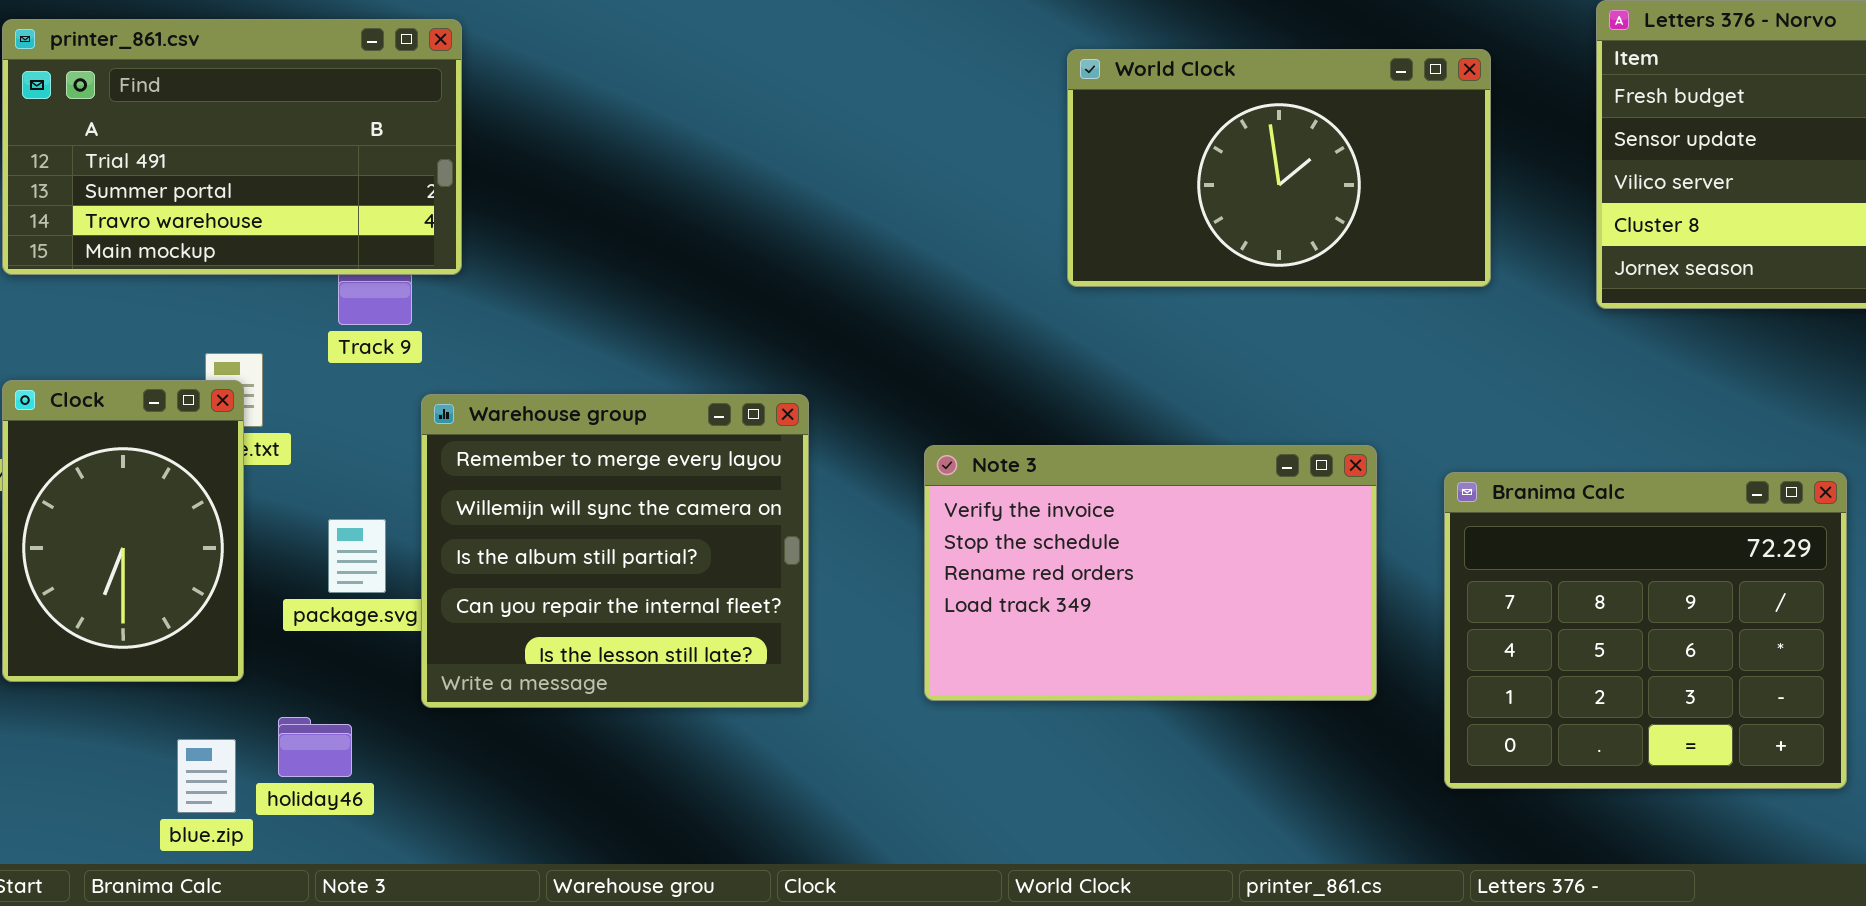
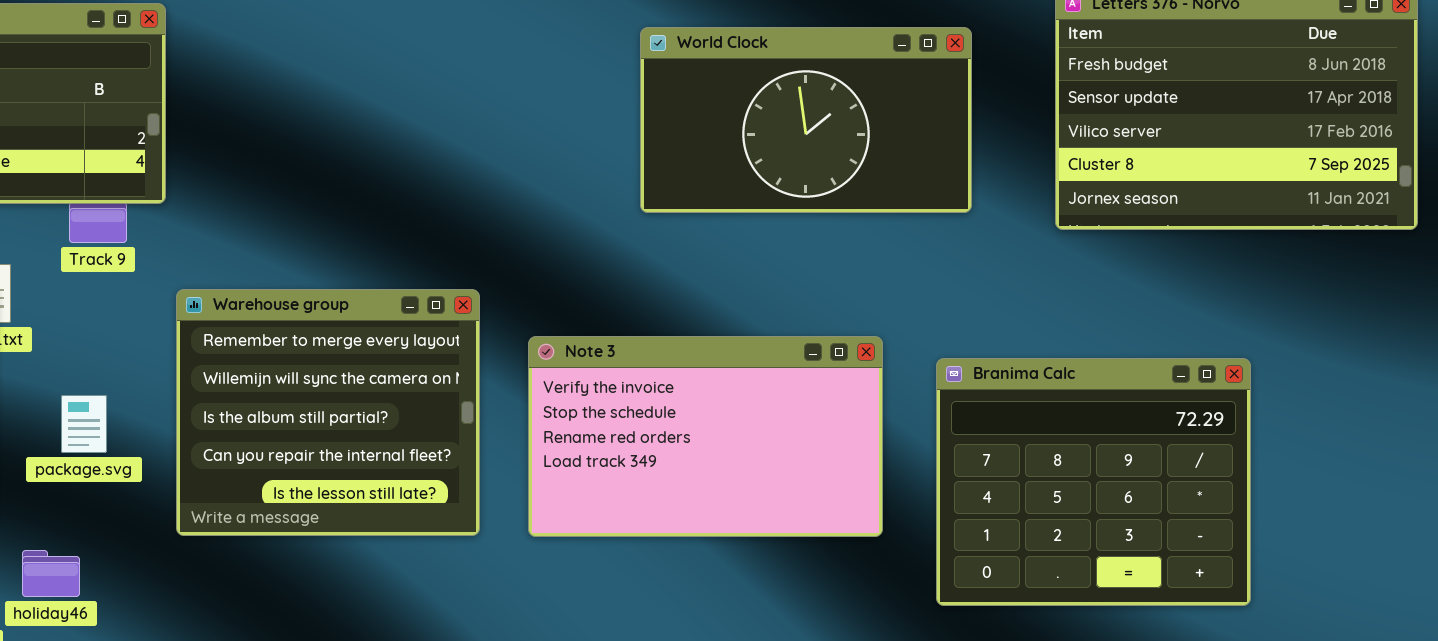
Warehouse group: [421,394,809,708] -> [176,289,480,536], moved

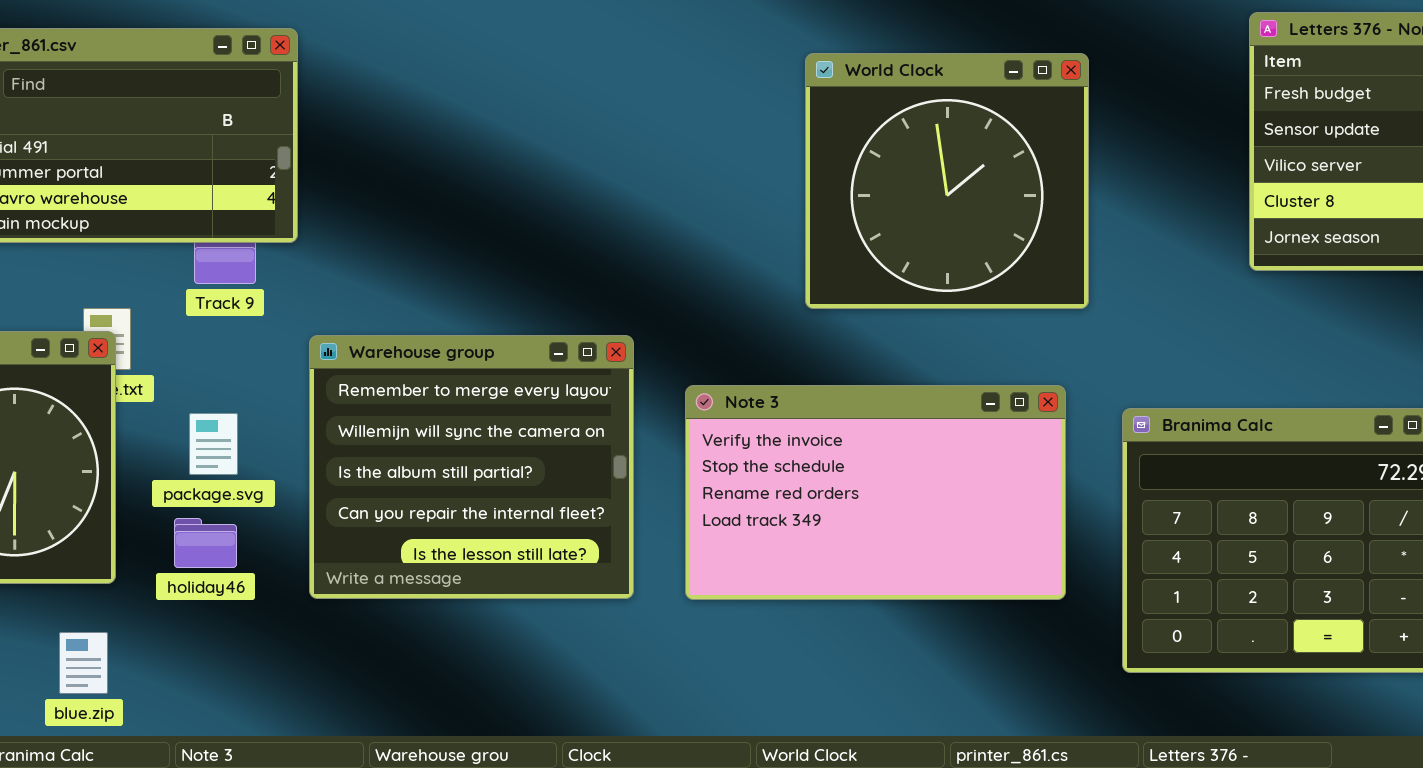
World Clock: [640,27,972,213] -> [805,53,1089,309], resized
package.svg: [61,395,107,453] -> [189,413,238,475], moved
holiday46: [22,550,80,597] -> [174,518,237,568], moved

